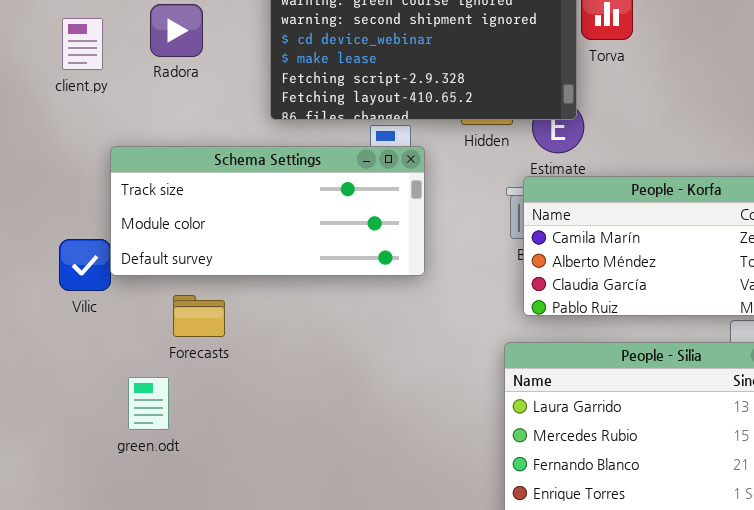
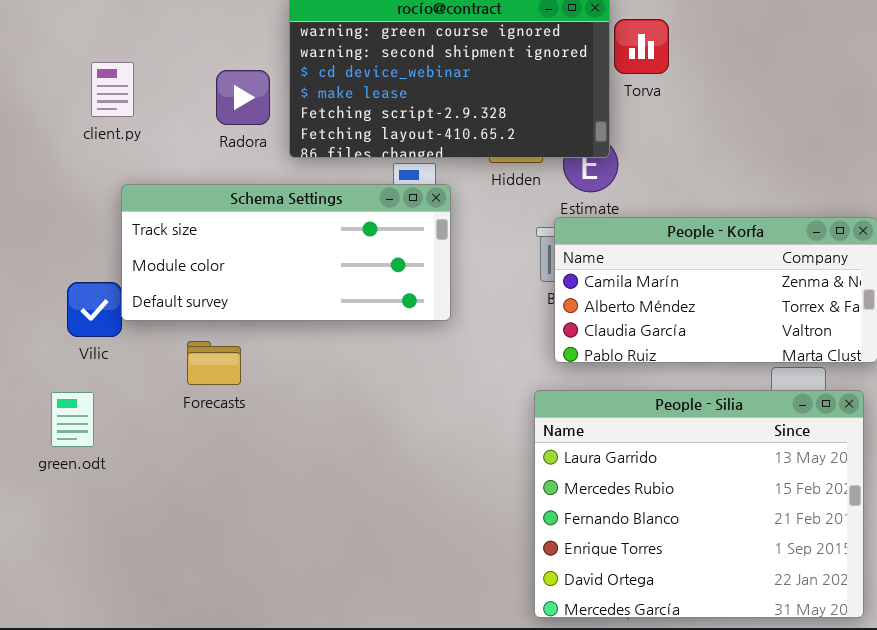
Radora: [150,4,203,57] -> [216,70,270,125], moved
client.py: [62,18,103,70] -> [91,62,134,117], moved
green.odt: [128,377,169,430] -> [51,392,94,447], moved

